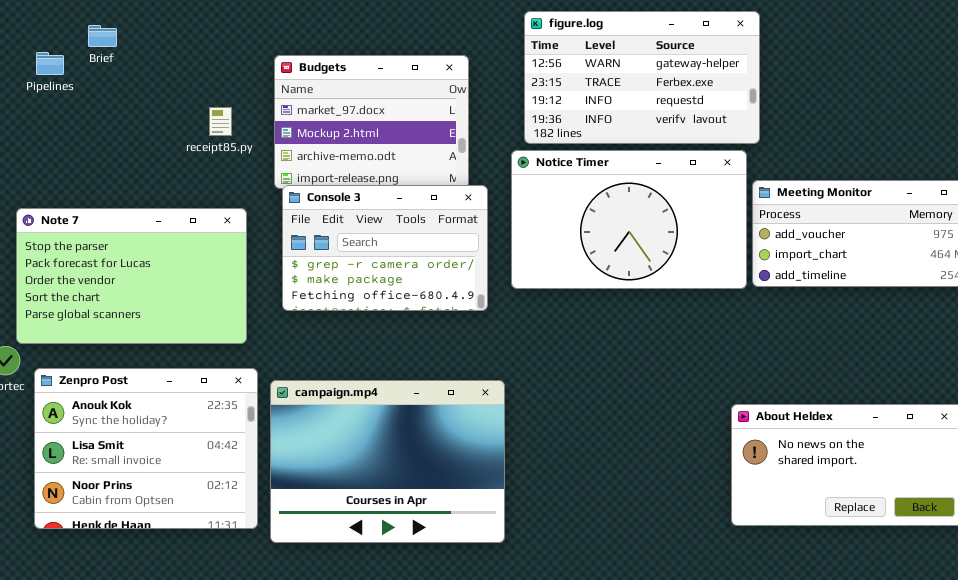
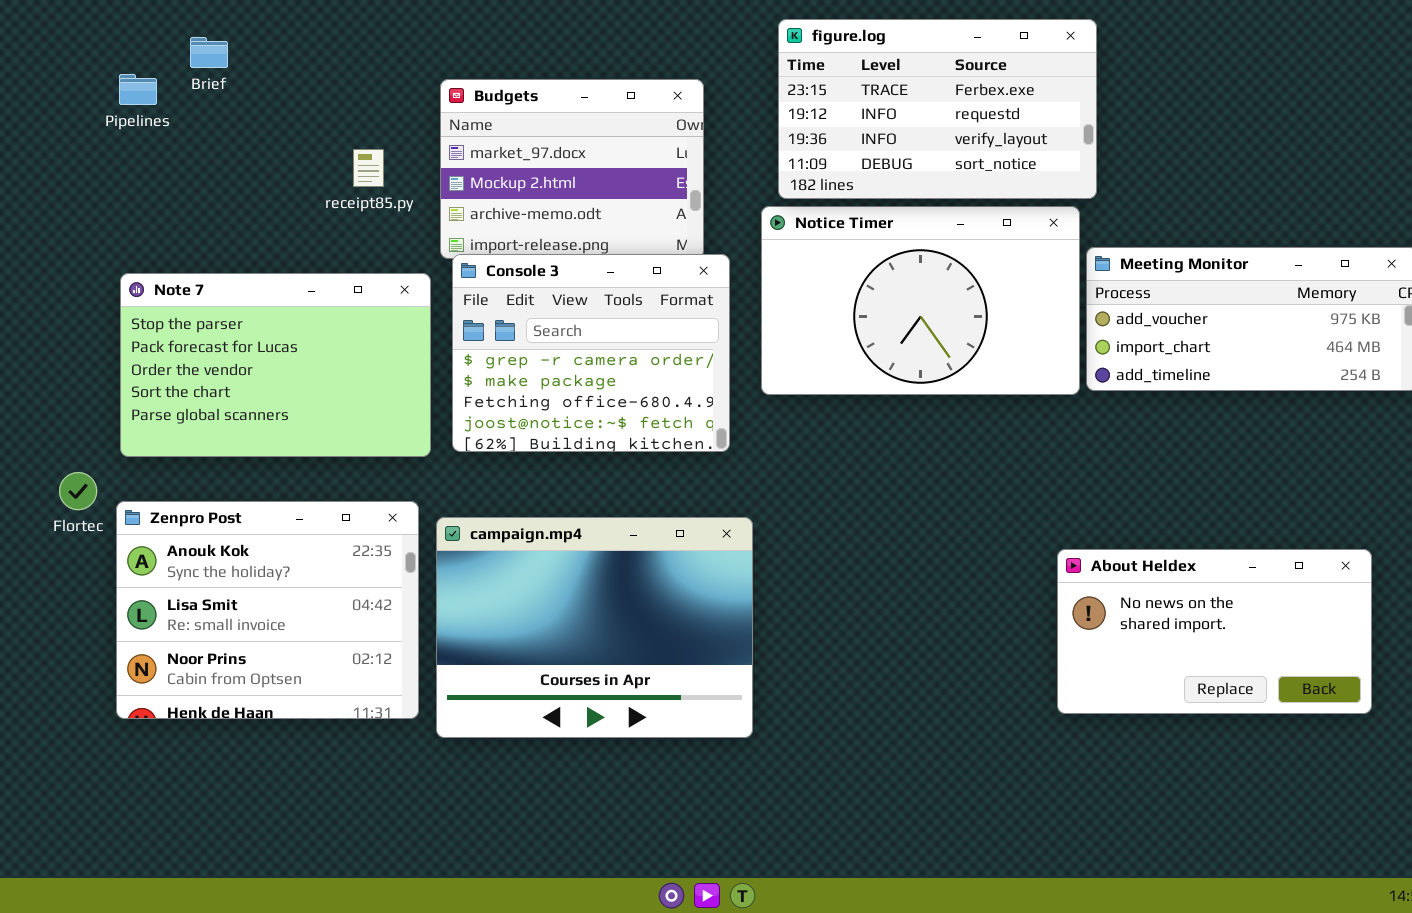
figure.log: [524,11,760,144] -> [778,19,1097,199], scrolled down 1 row
Console 3: [282,185,488,311] -> [452,254,730,452], resized
Note 7: [16,208,247,344] -> [120,273,431,457], moved

